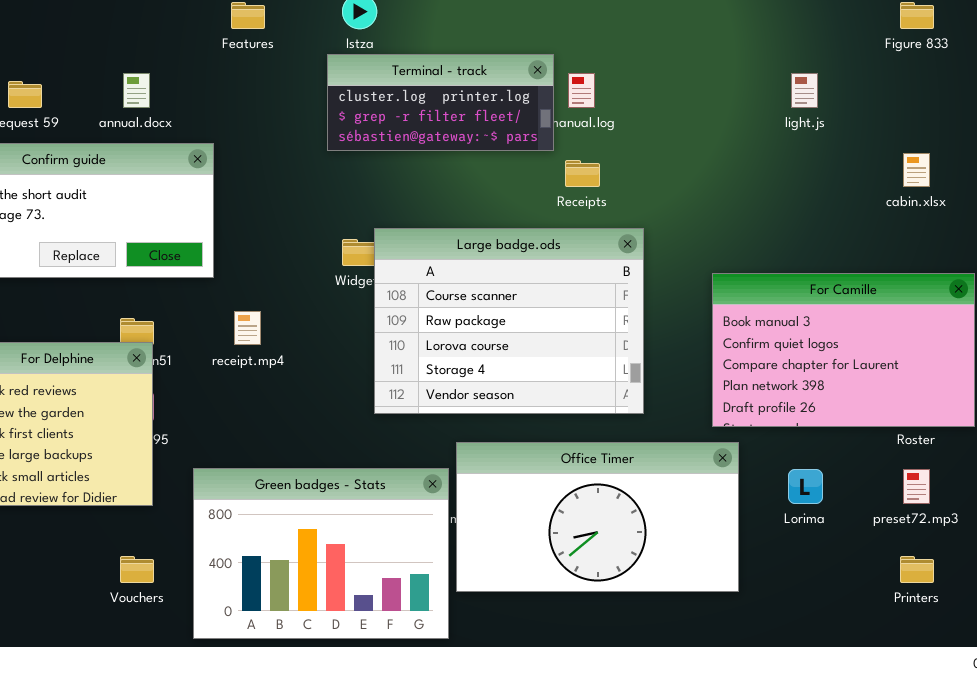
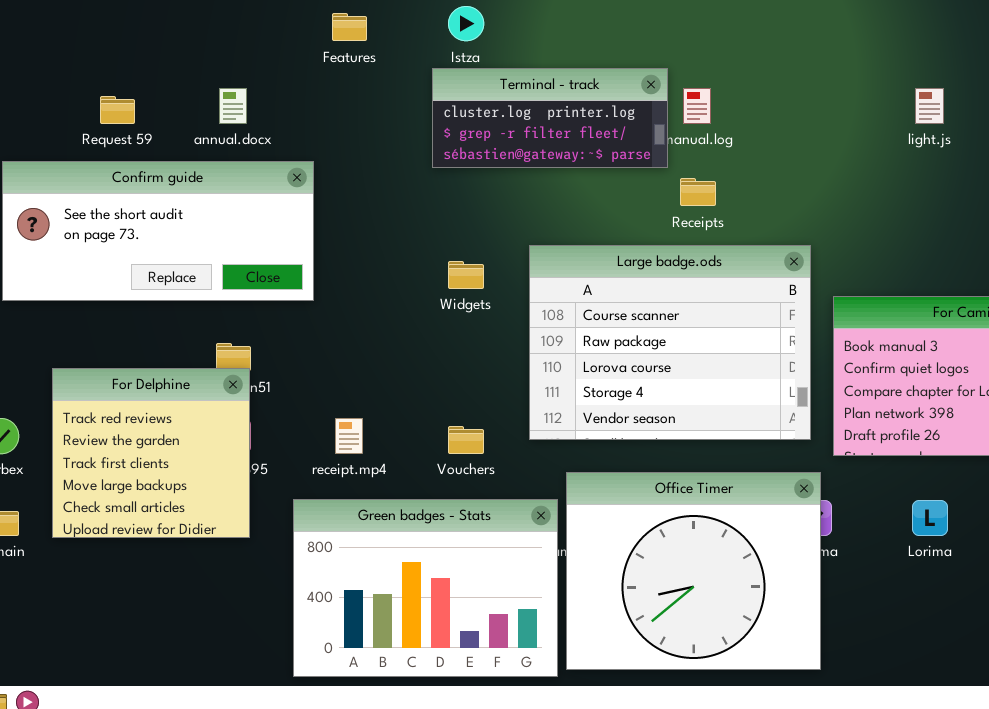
Large badge.ods: [374,228,644,414] -> [529,245,811,440], moved
receipt.mp4: [234,311,261,345] -> [335,418,363,454], moved
Office Timer: [456,442,739,592] -> [566,472,821,670], resized
Vouchers: [120,556,154,583] -> [448,426,484,454], moved

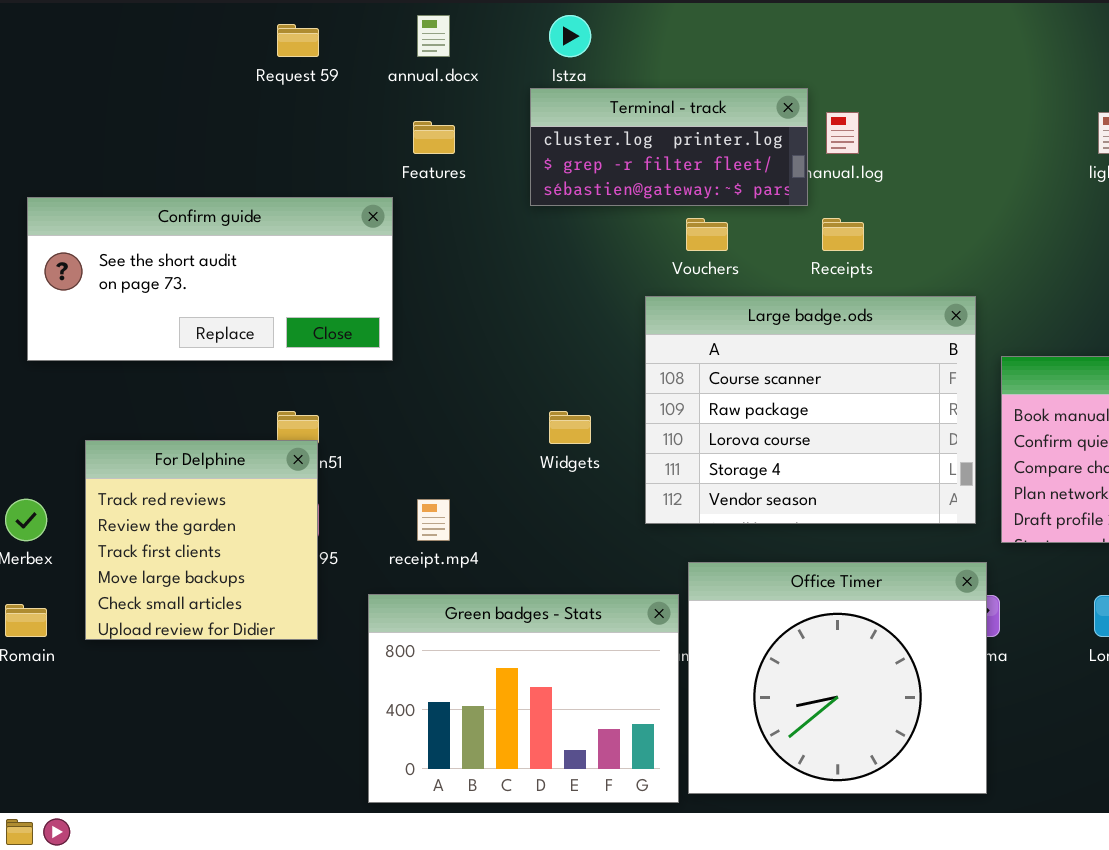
Features: [332,13,367,41] -> [413,121,455,154], moved
annual.docx: [219,88,247,124] -> [417,15,450,57], moved
Request 59: [100,96,135,124] -> [277,24,319,57], moved
Widgets: [448,261,484,289] -> [549,411,591,444], moved
Vouchers: [448,426,484,454] -> [686,218,728,251], moved

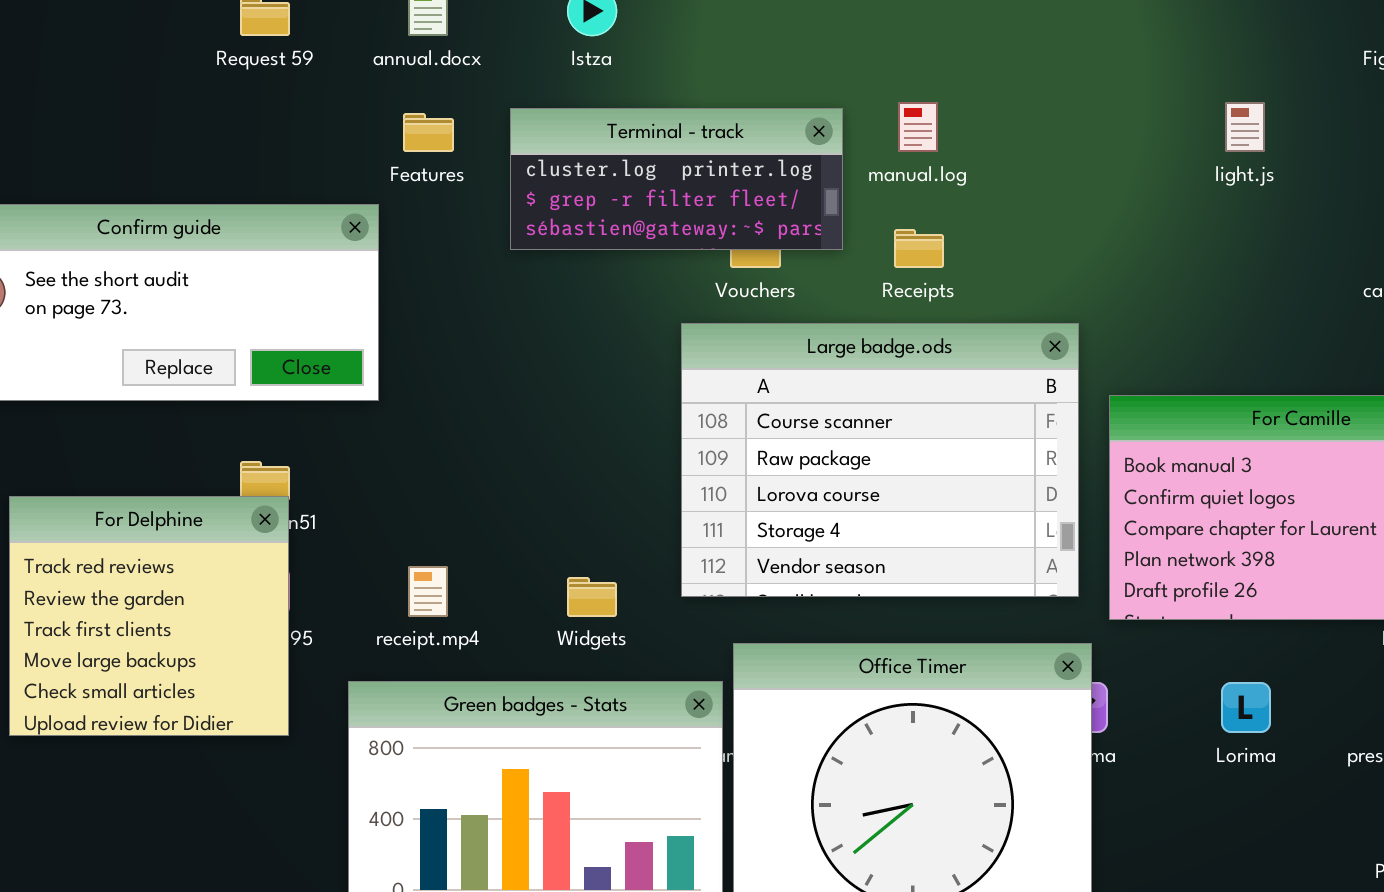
Terminal - track: [530,88,808,206] -> [510,108,843,250], moved
Widgets: [549,411,591,444] -> [567,577,617,617], moved

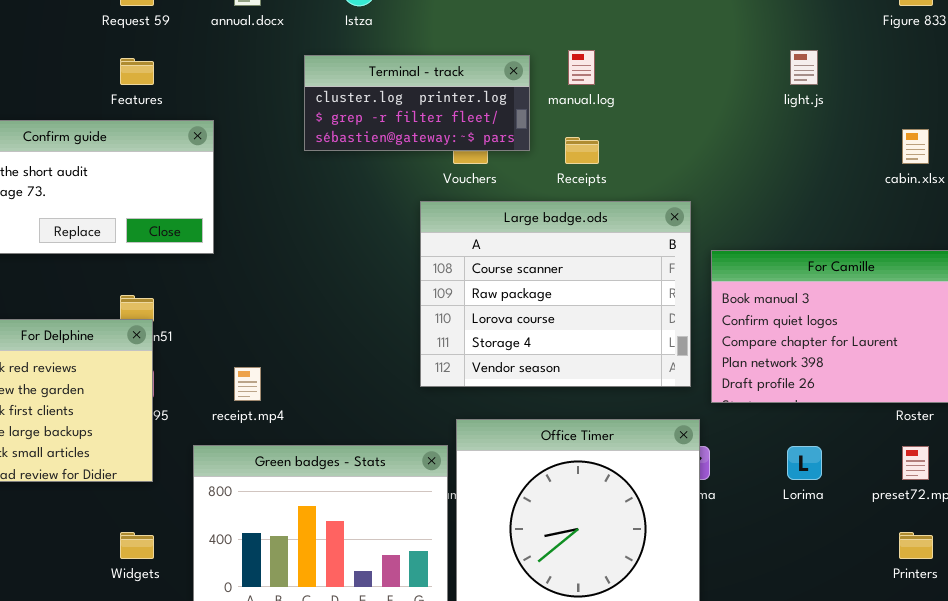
Features: [403,113,454,152] -> [120,58,154,85], moved
Widgets: [567,577,617,617] -> [120,532,154,559], moved

